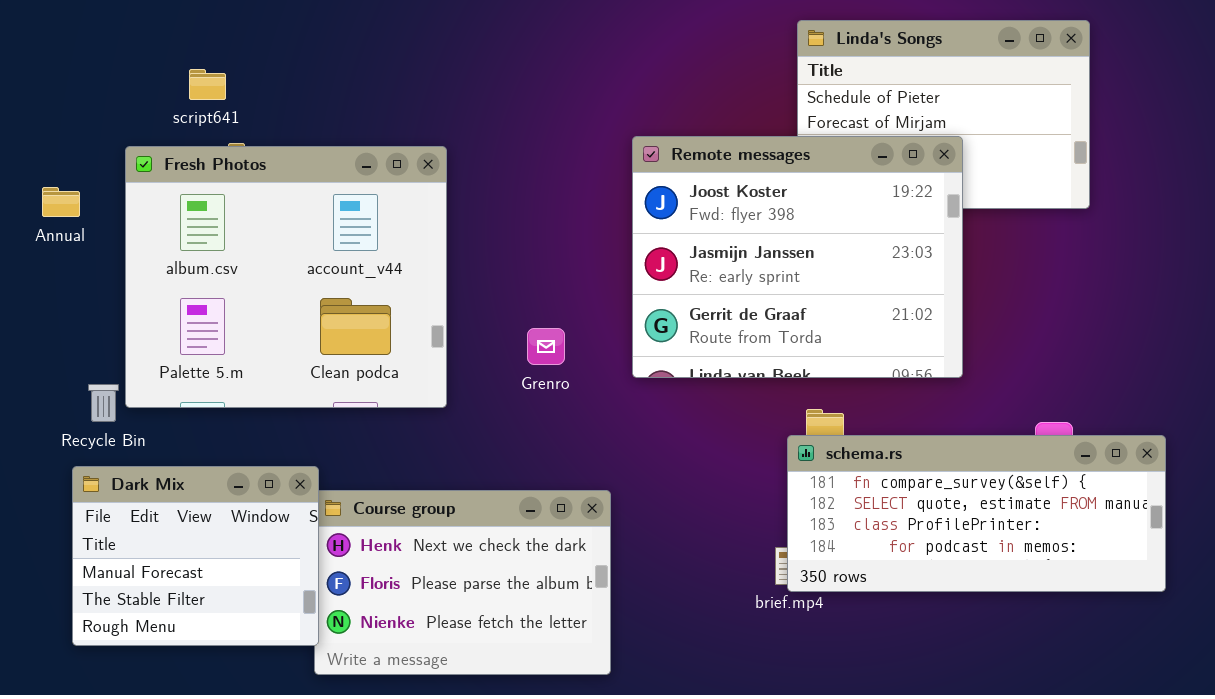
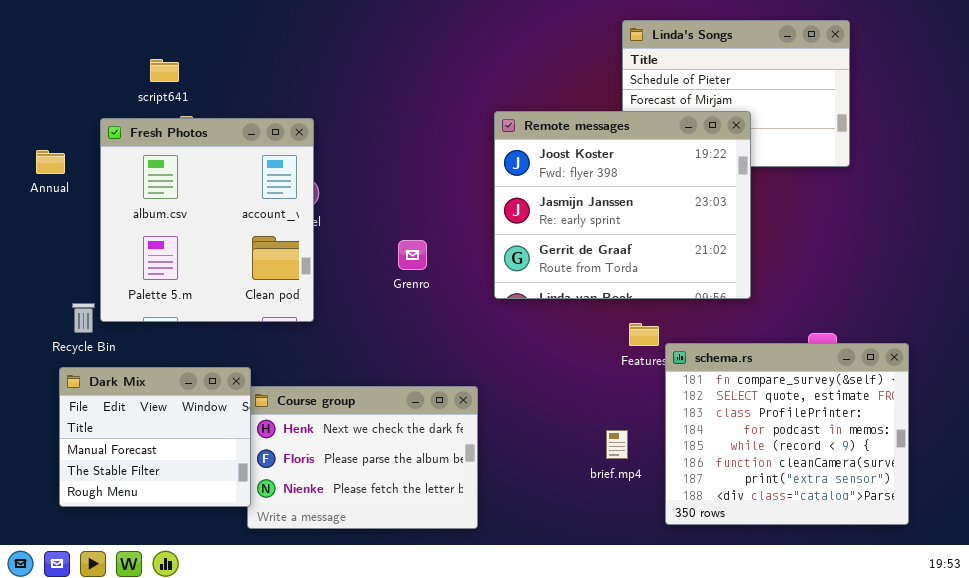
Fresh Photos: [125,146,447,408] -> [100,118,314,322], resized
Grenro: [527,328,565,365] -> [398,240,427,270], moved
schema.rs: [787,435,1166,592] -> [665,343,909,525], resized

